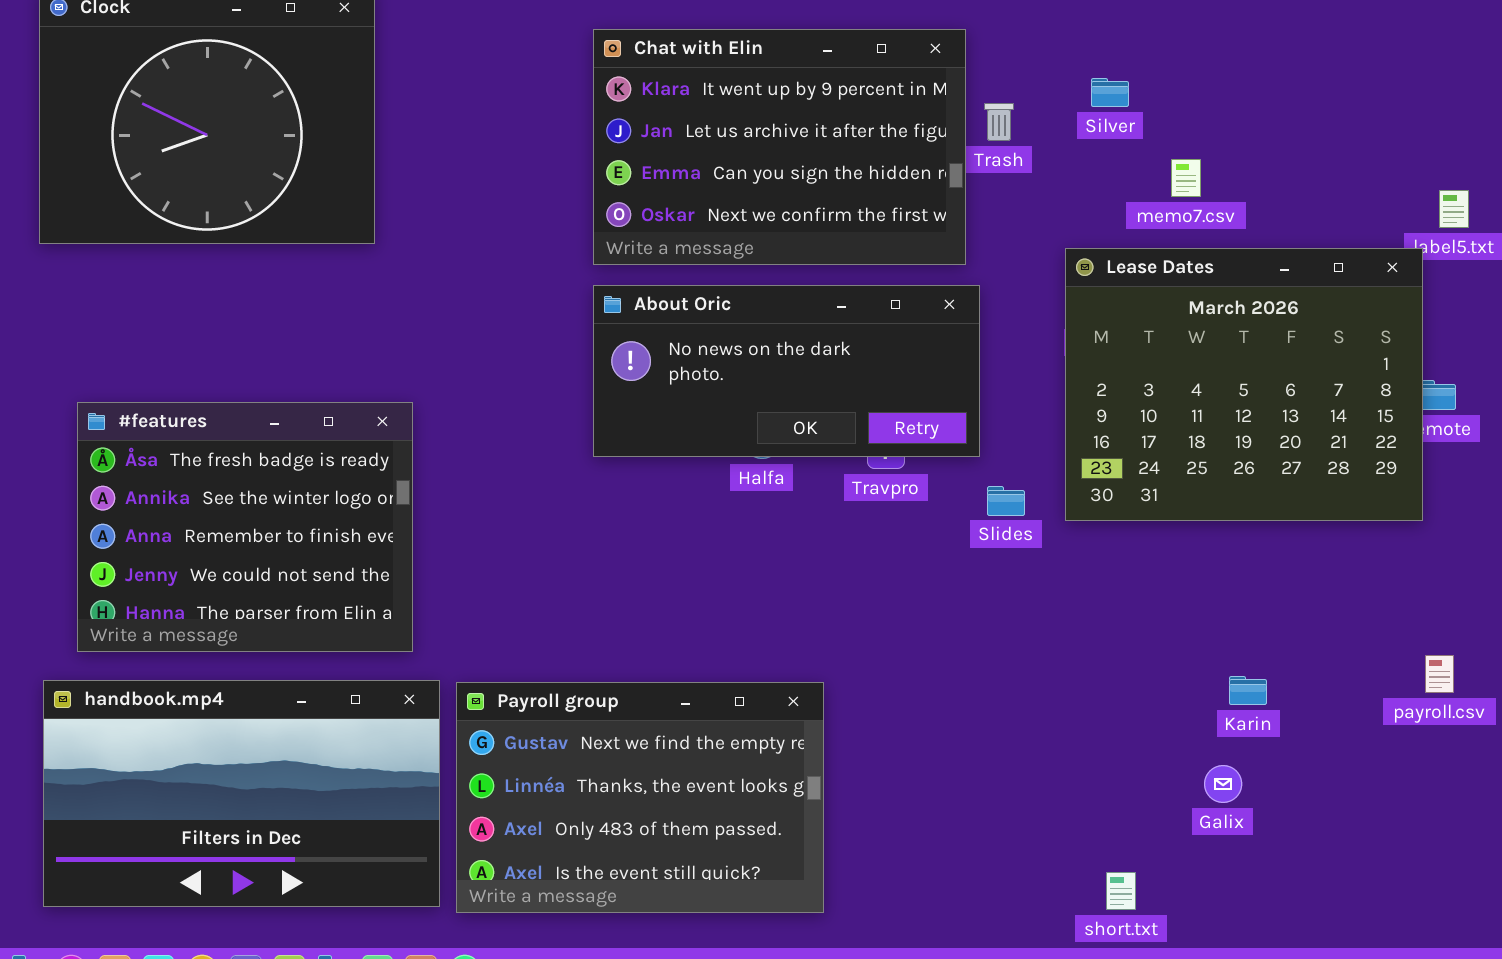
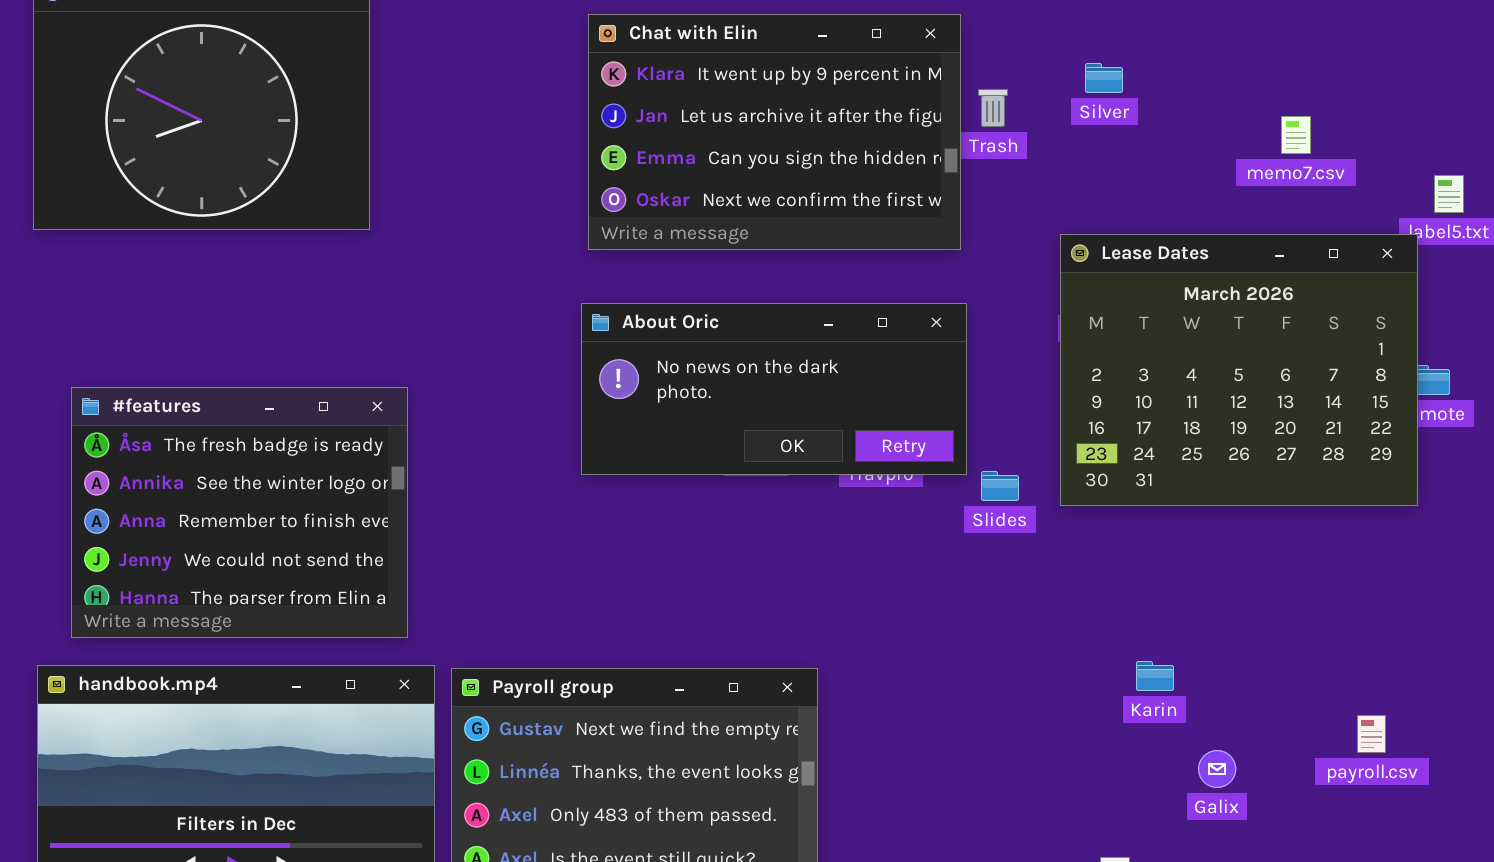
memo7.csv: [1171,159,1201,197] -> [1281,116,1311,154], moved
About Oric: [593,285,980,457] -> [581,303,967,475], moved
payroll.csv: [1425,655,1454,693] -> [1357,715,1386,753], moved
Karin: [1229,676,1267,705] -> [1136,661,1174,691], moved

